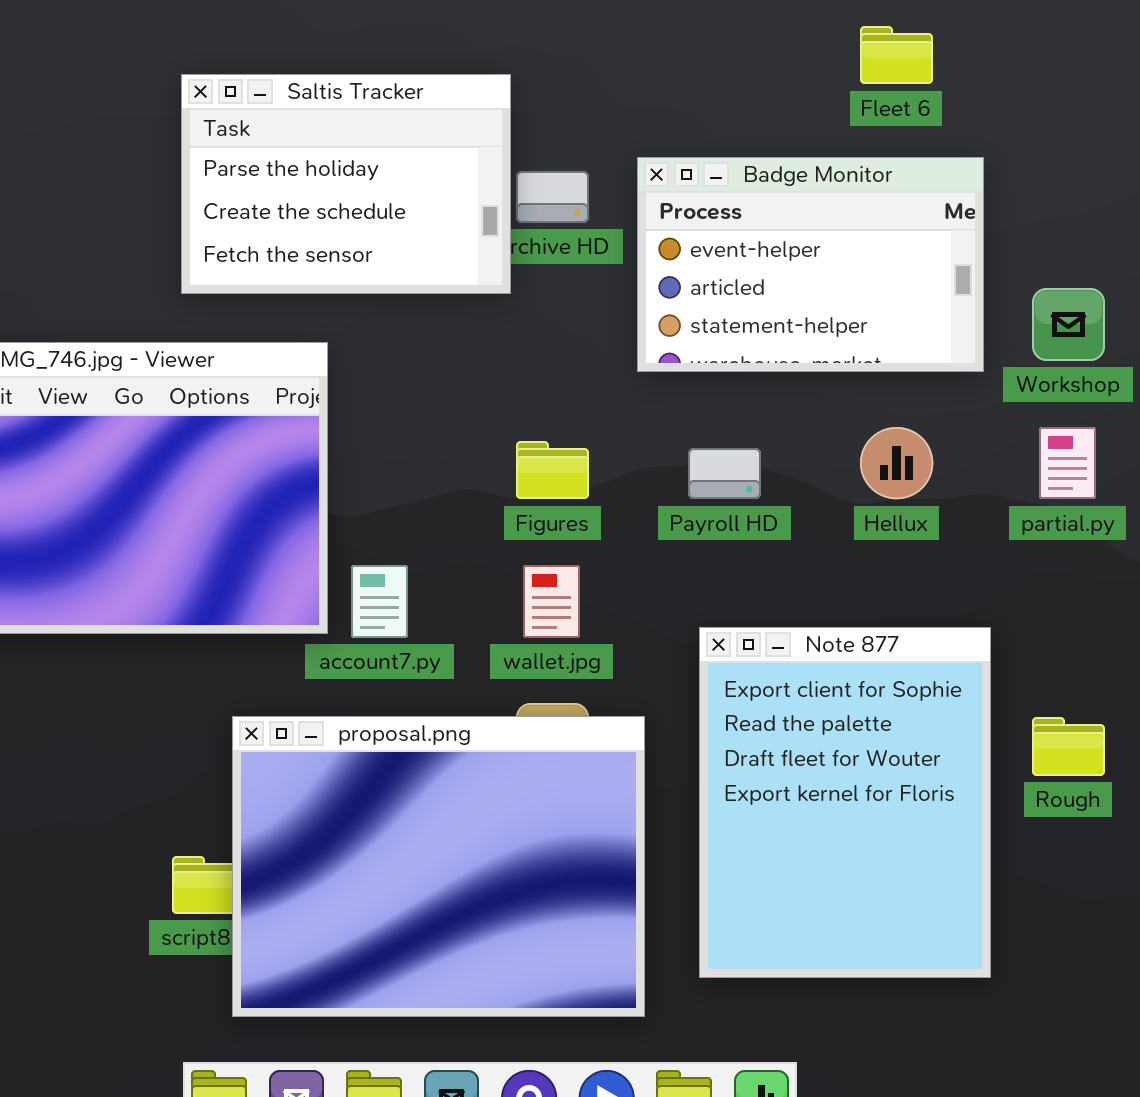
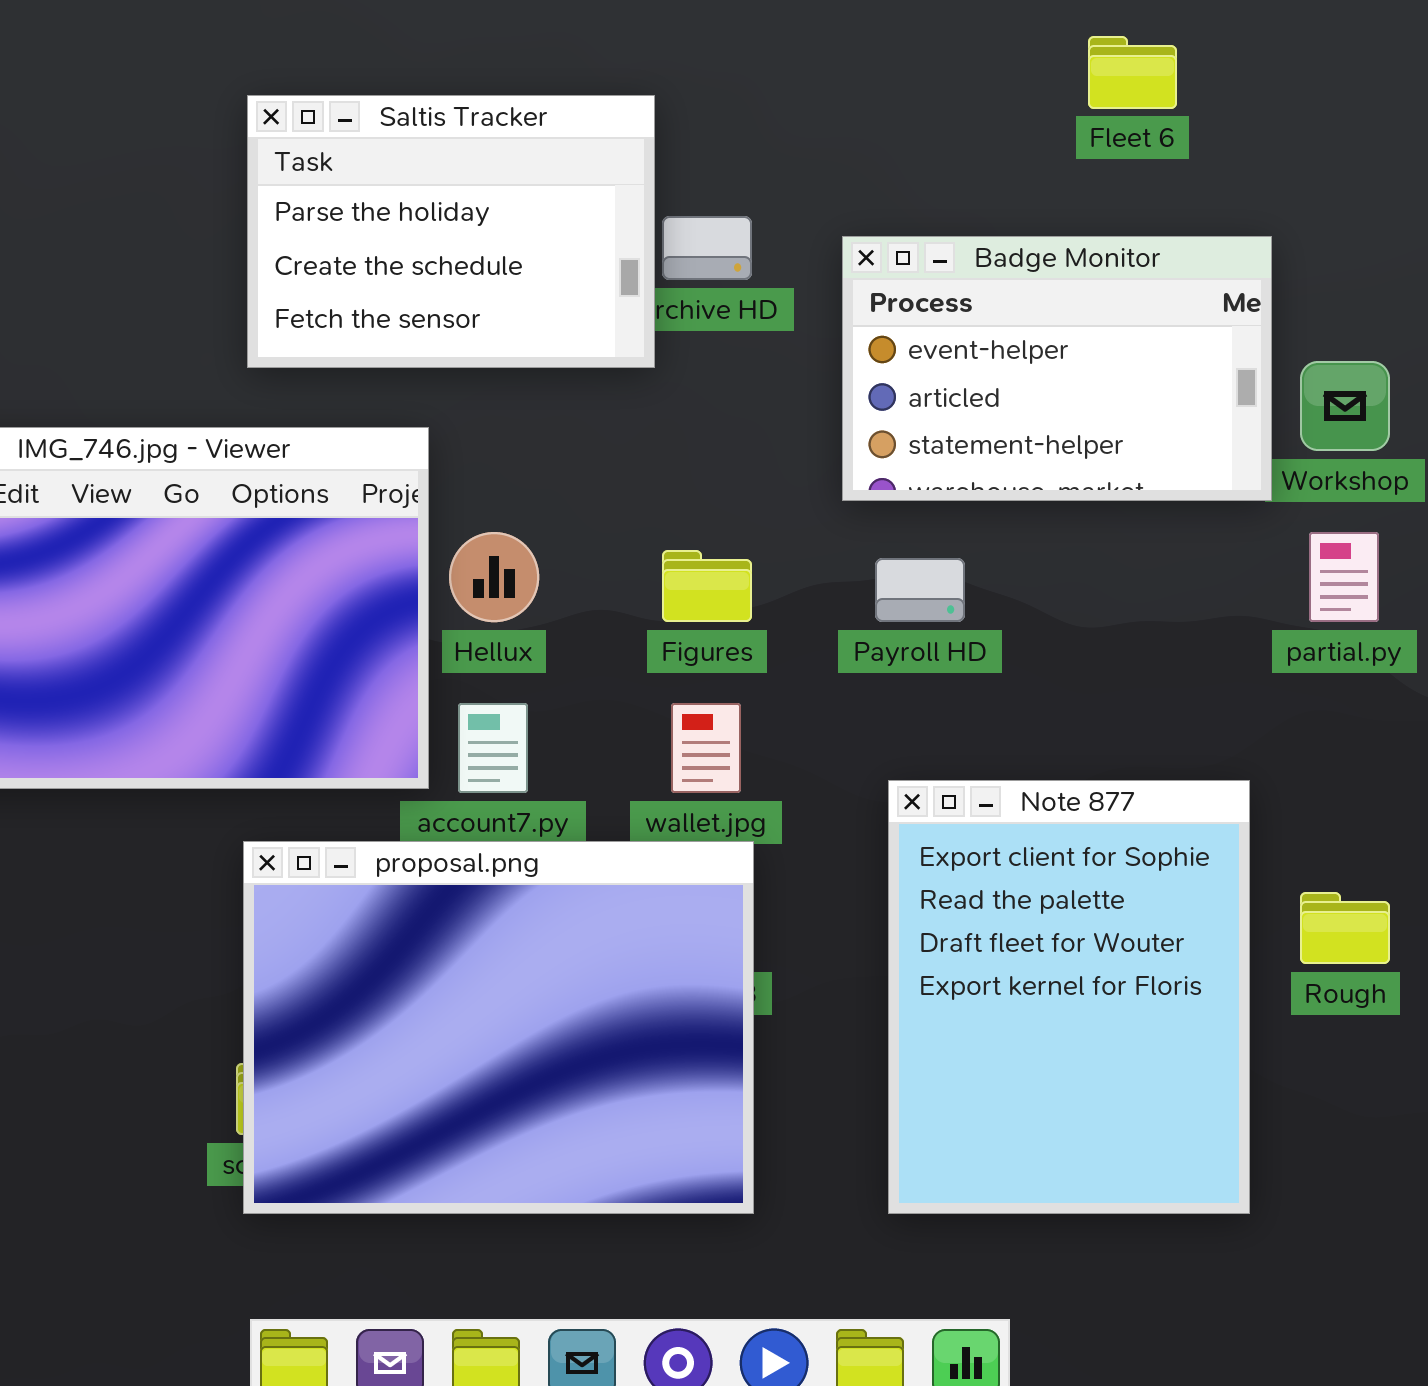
Badge Monitor: [637,157,984,372] -> [842,236,1272,501], moved
Hellux: [860,427,933,499] -> [449,532,539,622], moved
proposal.png: [232,716,645,1017] -> [243,841,754,1214], moved

